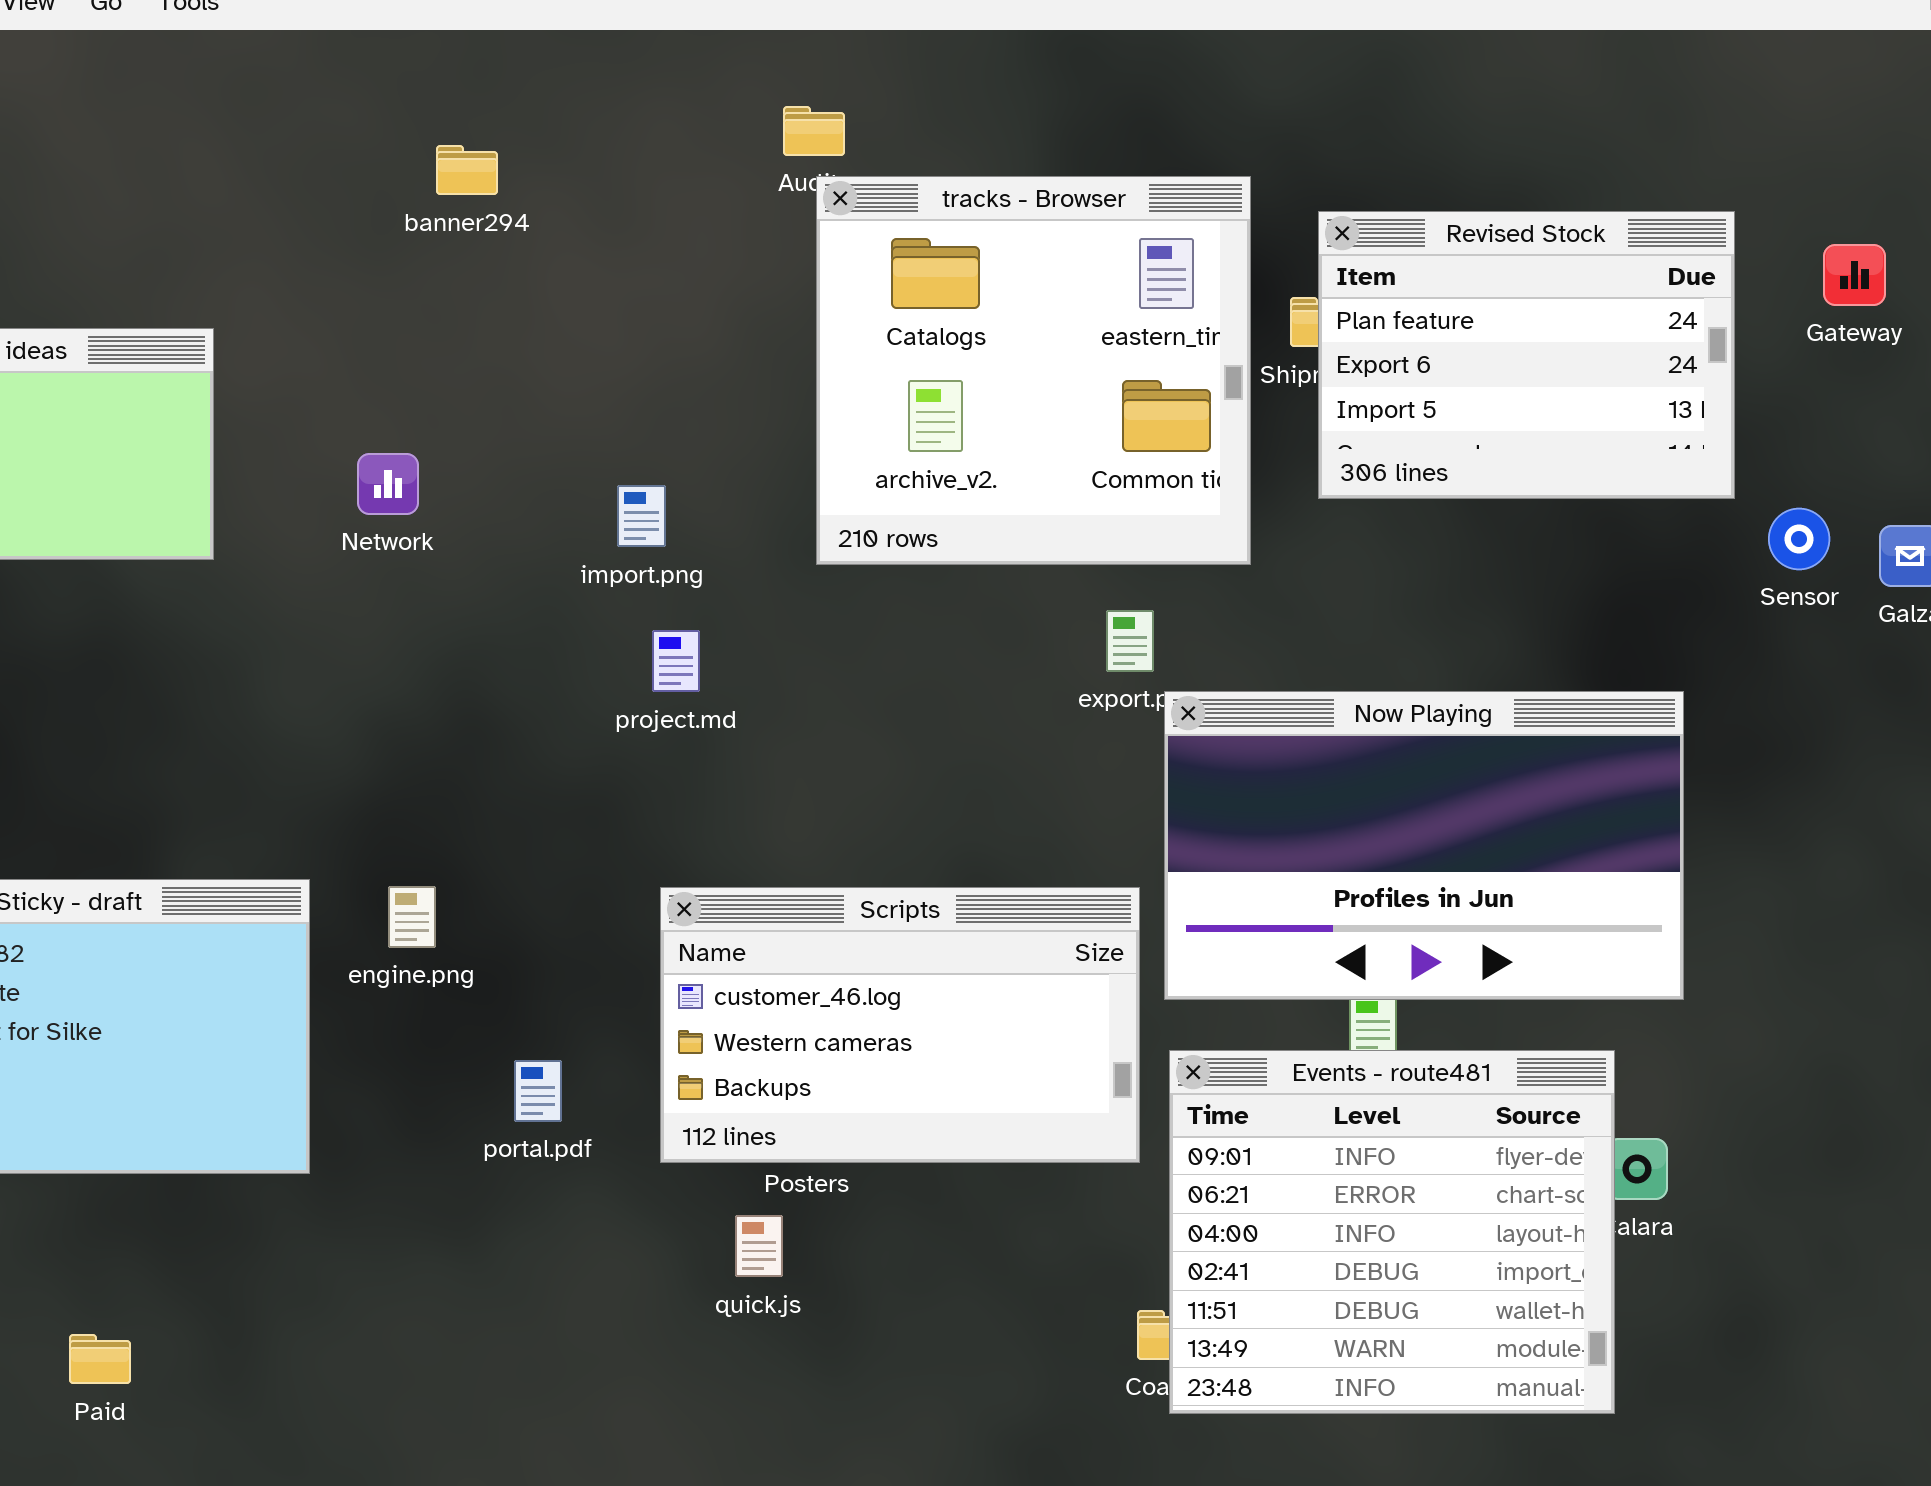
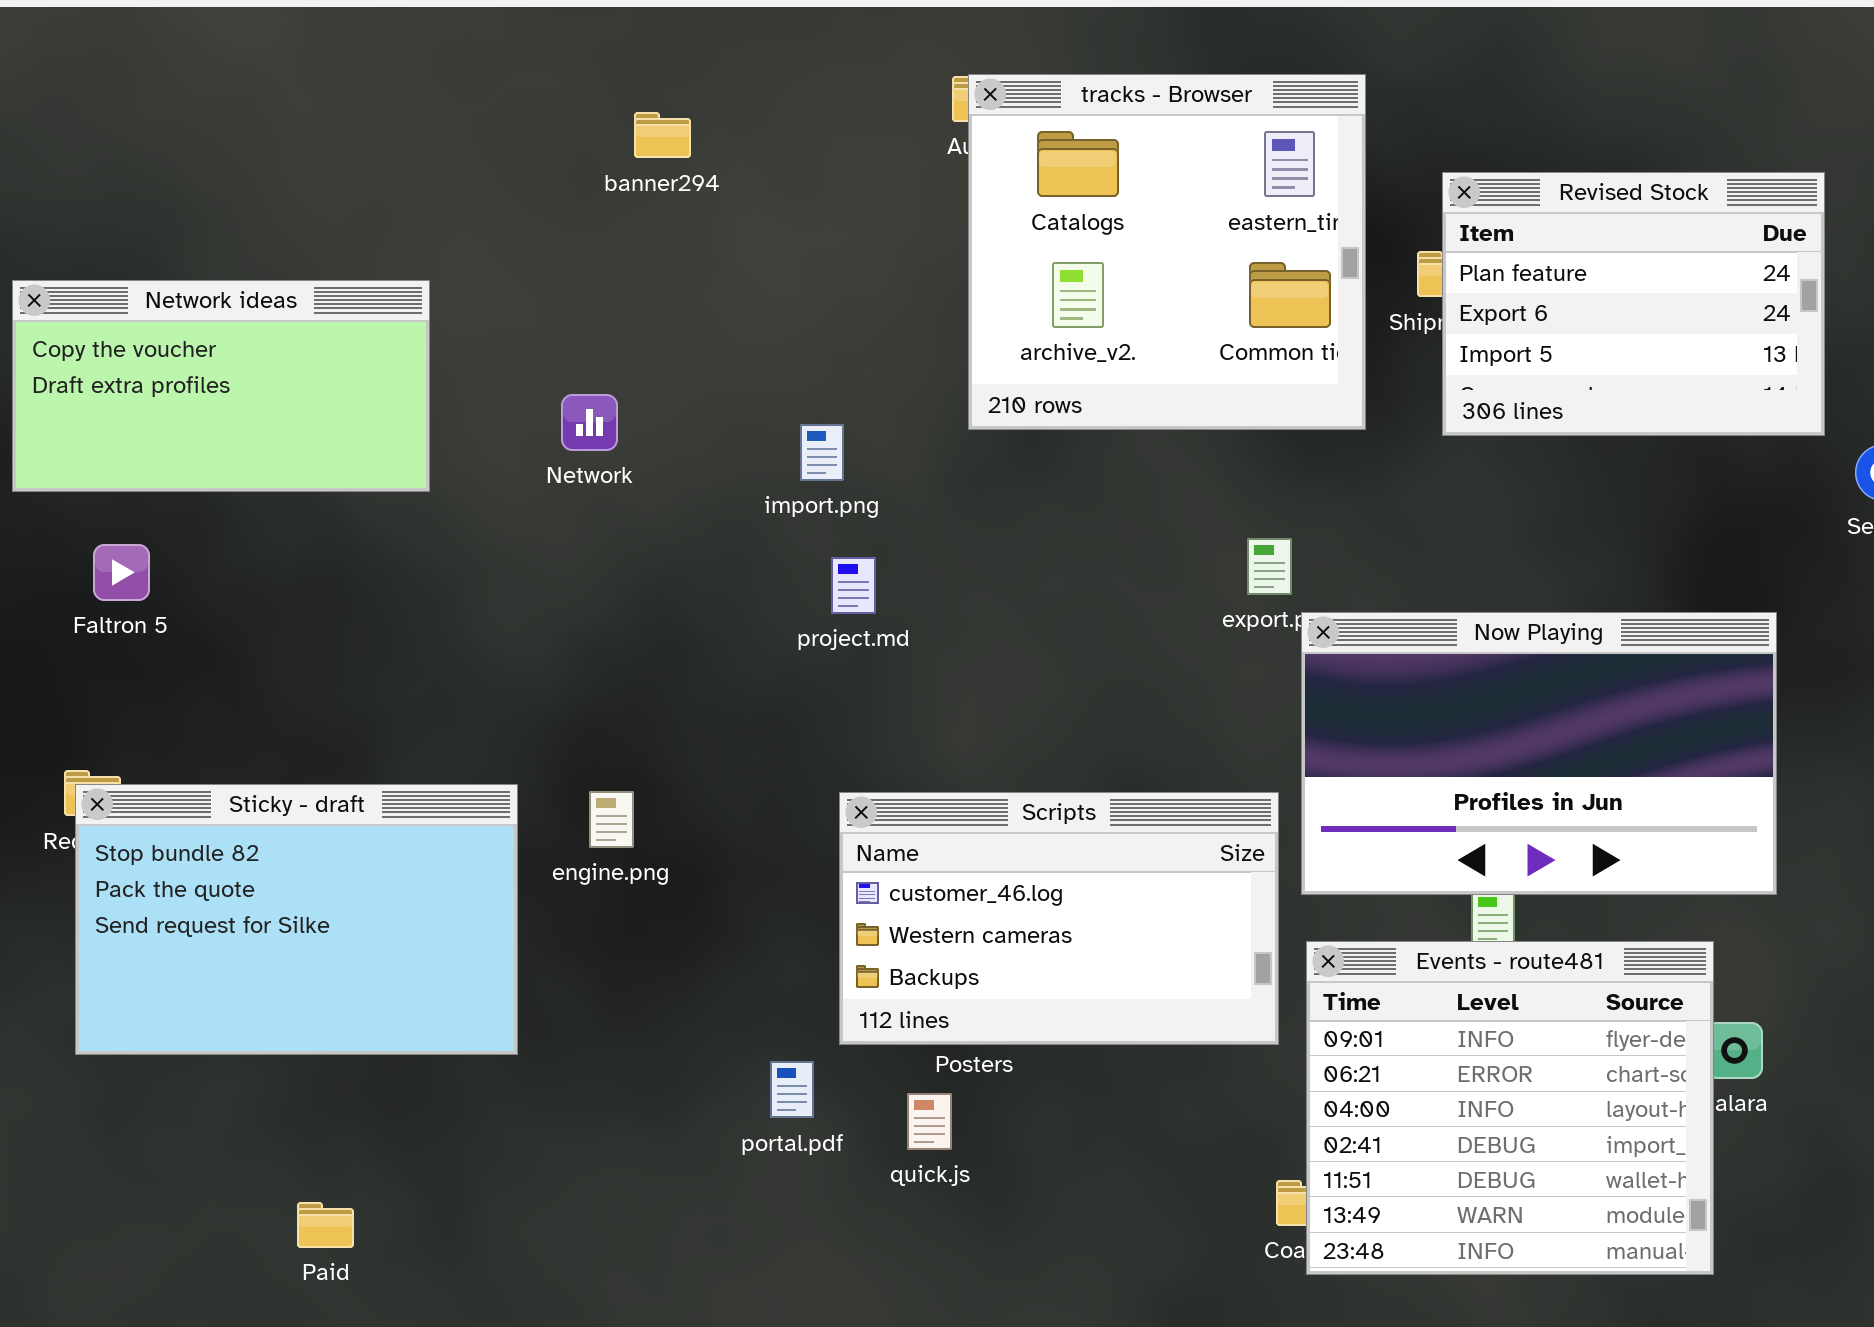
tracks - Browser: [816,176,1251,565] -> [968,74,1366,430], moved
portal.pdf: [514,1060,562,1122] -> [770,1061,814,1118], moved

